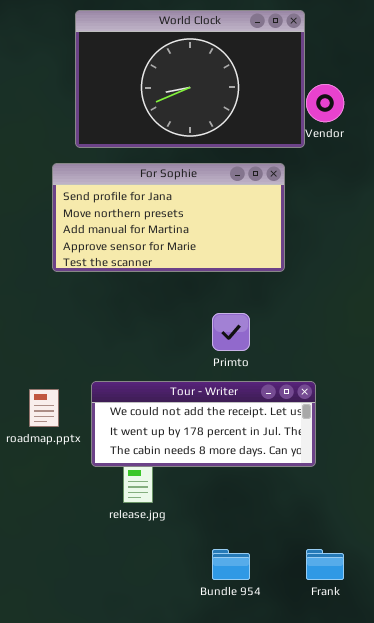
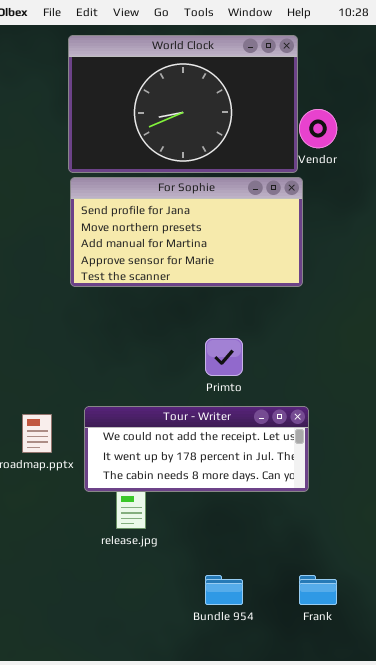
For Sophie: [52,163,285,272] -> [70,177,303,287], moved

